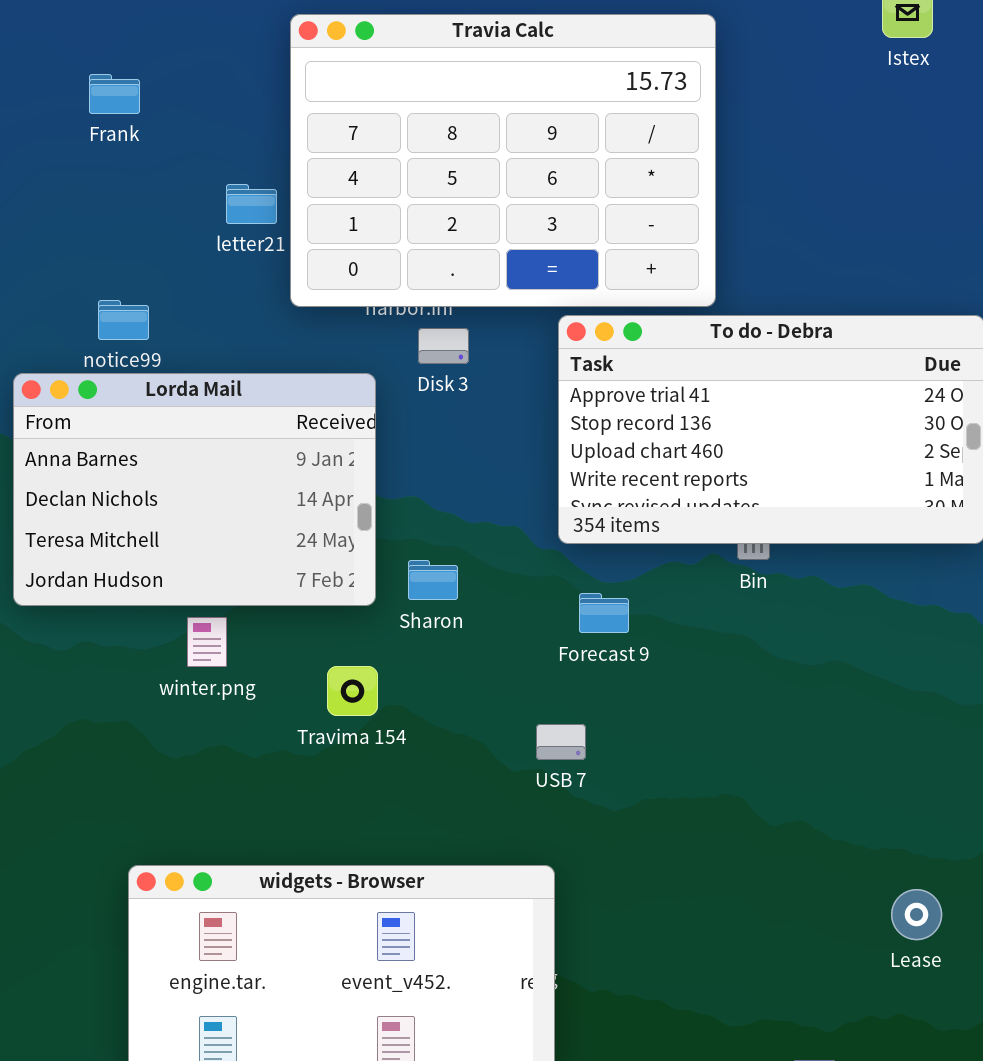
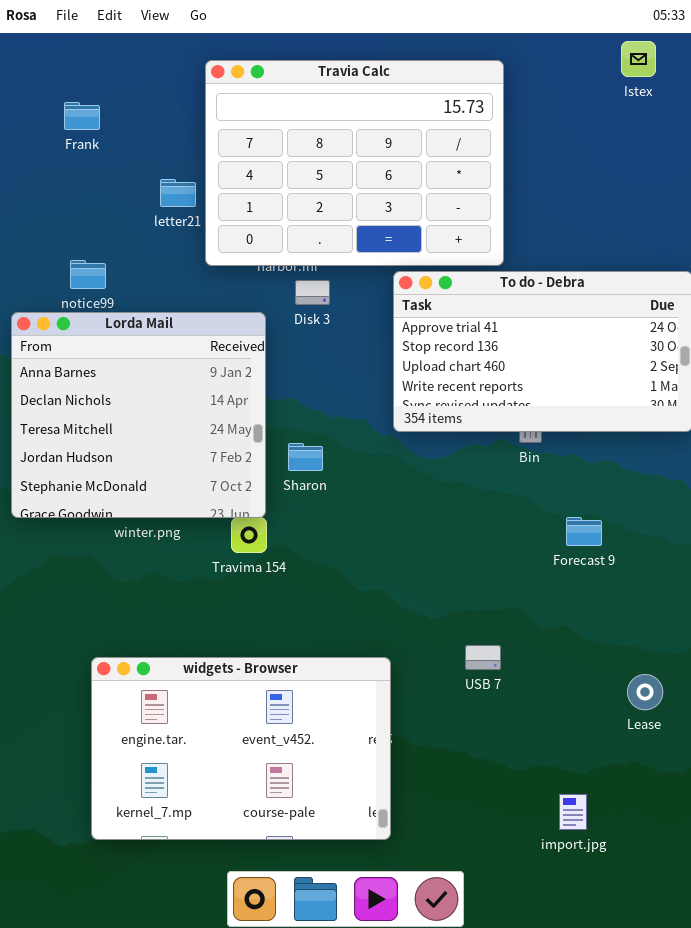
Lorda Mail: [13,373,376,606] -> [11,312,266,518], resized
Forecast 9: [579,593,629,633] -> [566,517,602,546], moved
USB 7: [536,724,586,760] -> [465,645,501,670], moved

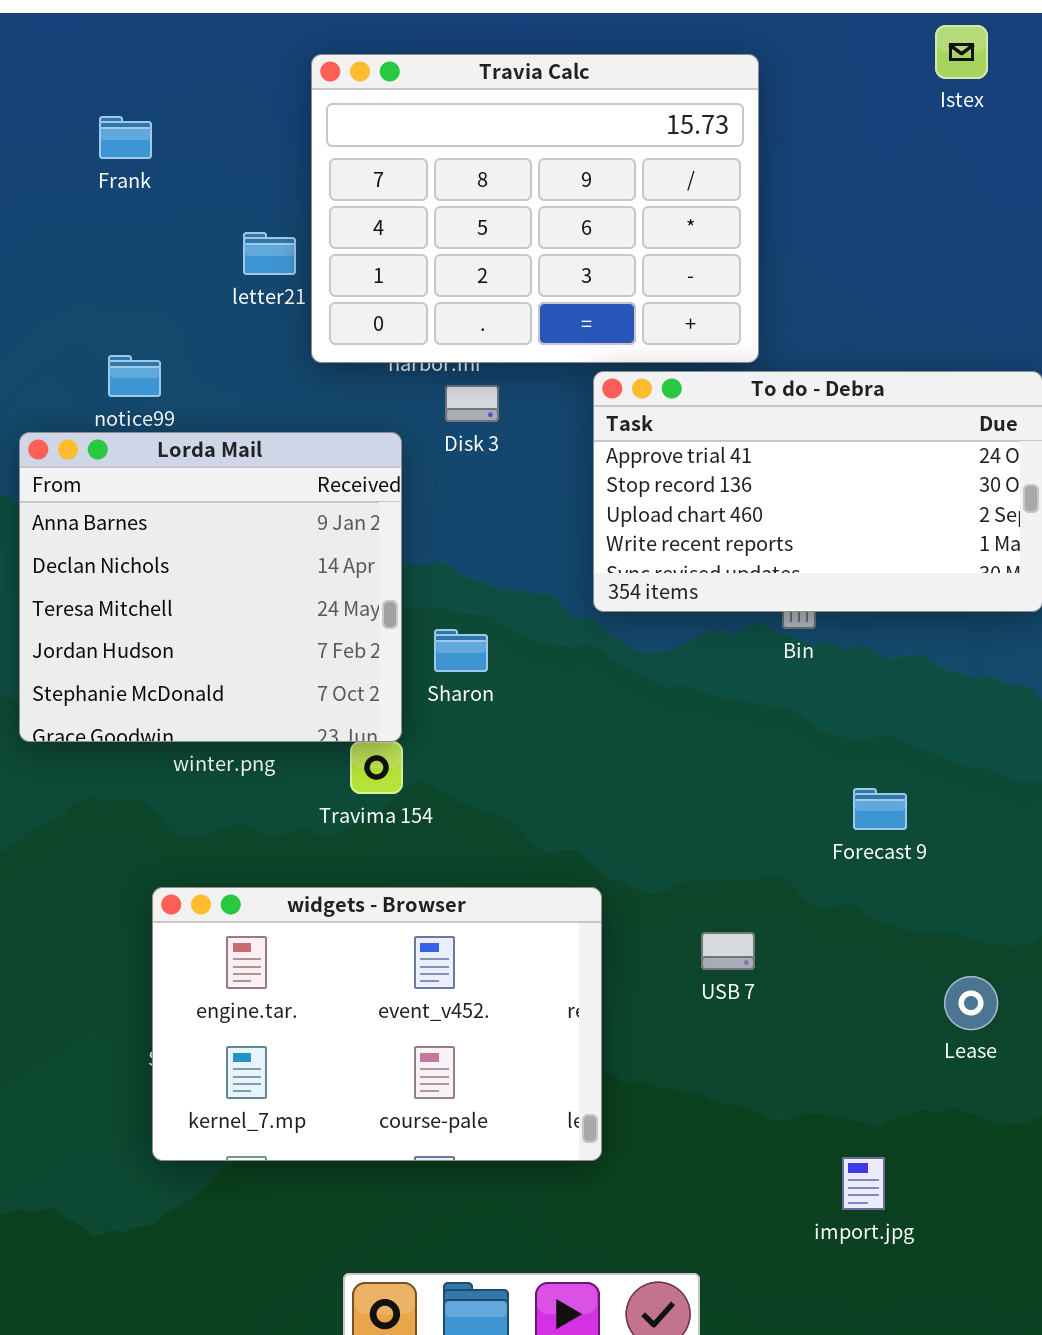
Forecast 9: [566,517,602,546] -> [853,788,907,830], moved
widgets - Browser: [91,657,391,840] -> [152,887,602,1161], moved

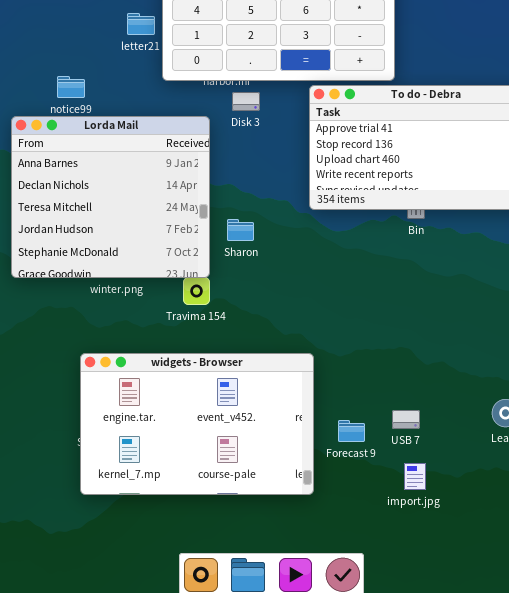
Forecast 9: [853,788,907,830] -> [338,420,365,442], moved
USB 7: [701,932,755,970] -> [392,410,420,429], moved
import.jpg: [842,1157,885,1210] -> [404,463,426,490], moved

